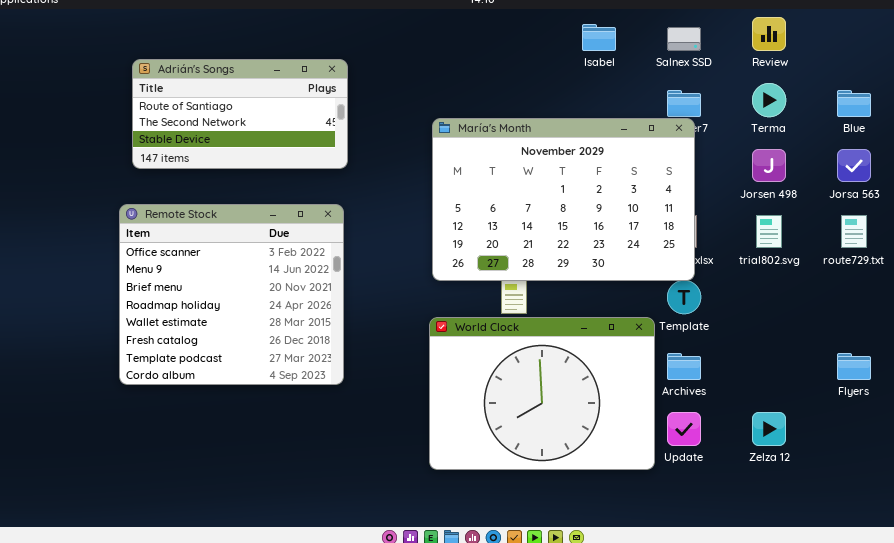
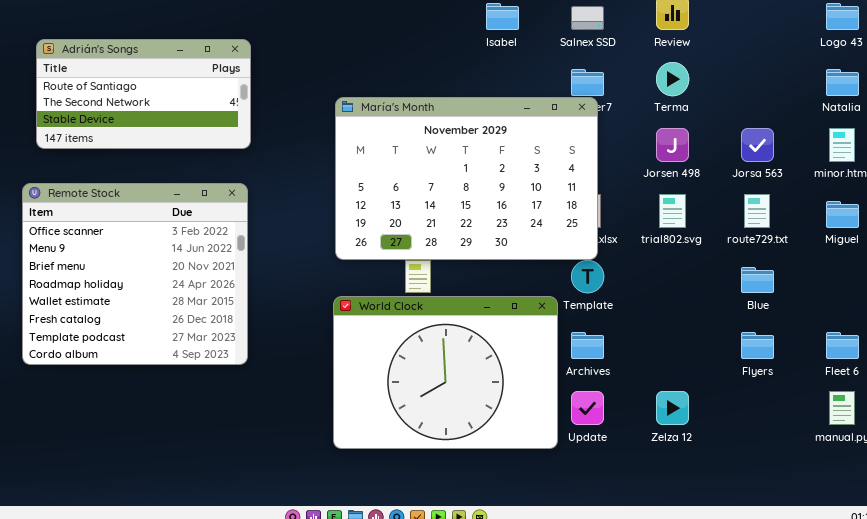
Blue: [837,90,871,117] -> [741,267,774,293], moved

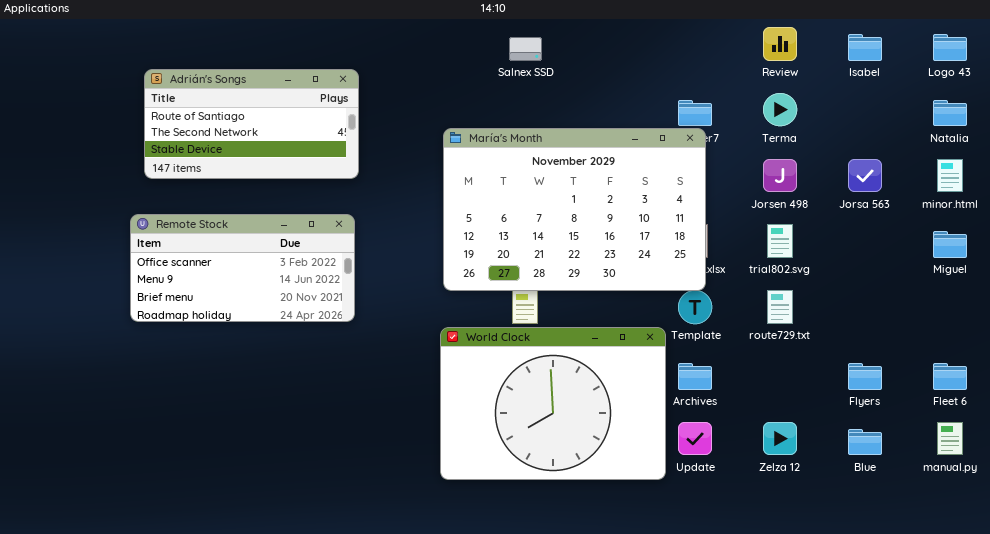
Isabel: [486,3,519,30] -> [848,34,882,61], moved
Salnex SSD: [571,6,604,30] -> [509,37,542,61], moved
Remote Stock: [22,183,248,365] -> [130,214,355,322], resized
route729.txt: [744,194,770,228] -> [767,290,793,324], moved
Blue: [741,267,774,293] -> [848,429,882,455], moved

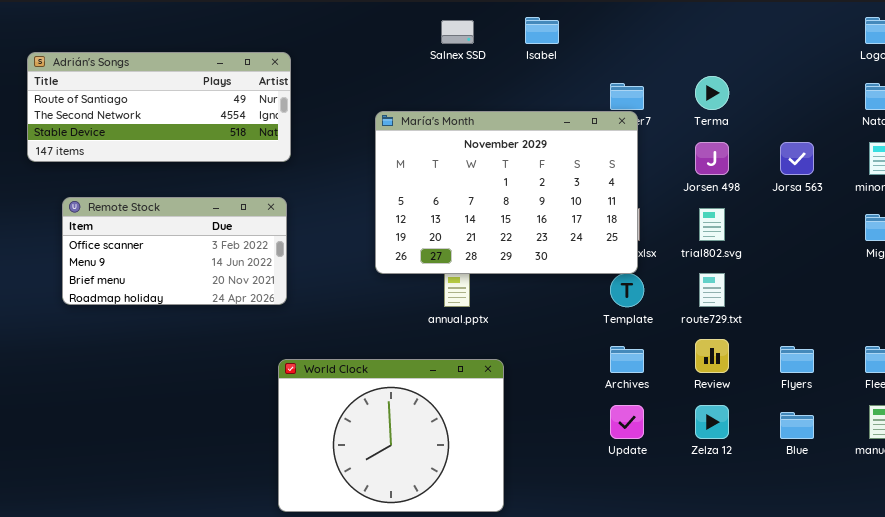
Review: [763,27,797,61] -> [695,339,729,373], moved
Isabel: [848,34,882,61] -> [525,17,559,44], moved
Adrián's Songs: [144,69,359,179] -> [27,52,291,162], resized
World Clock: [440,327,666,480] -> [278,359,504,512], moved

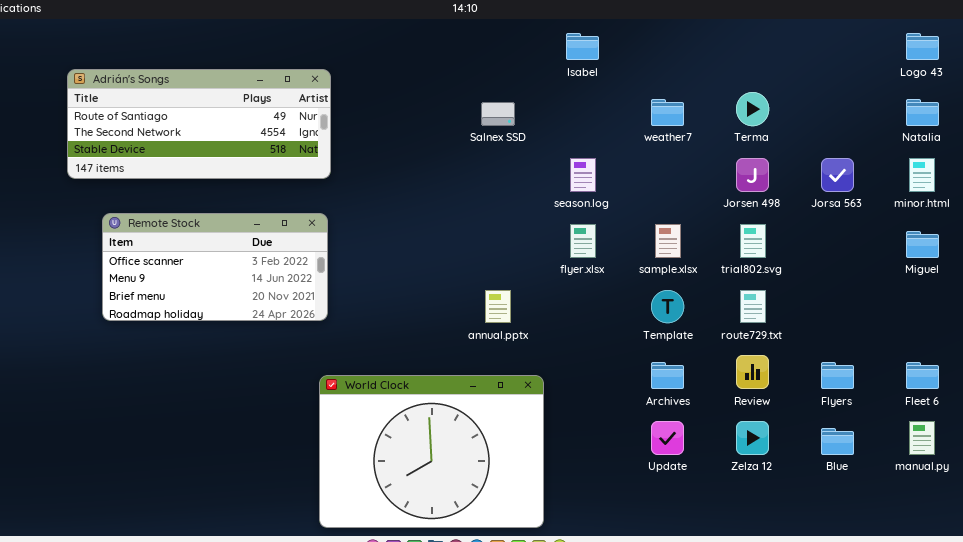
Salnex SSD: [441,20,474,44] -> [481,102,515,126], moved
María's Month: [375,111,638,274] -> none, closed

